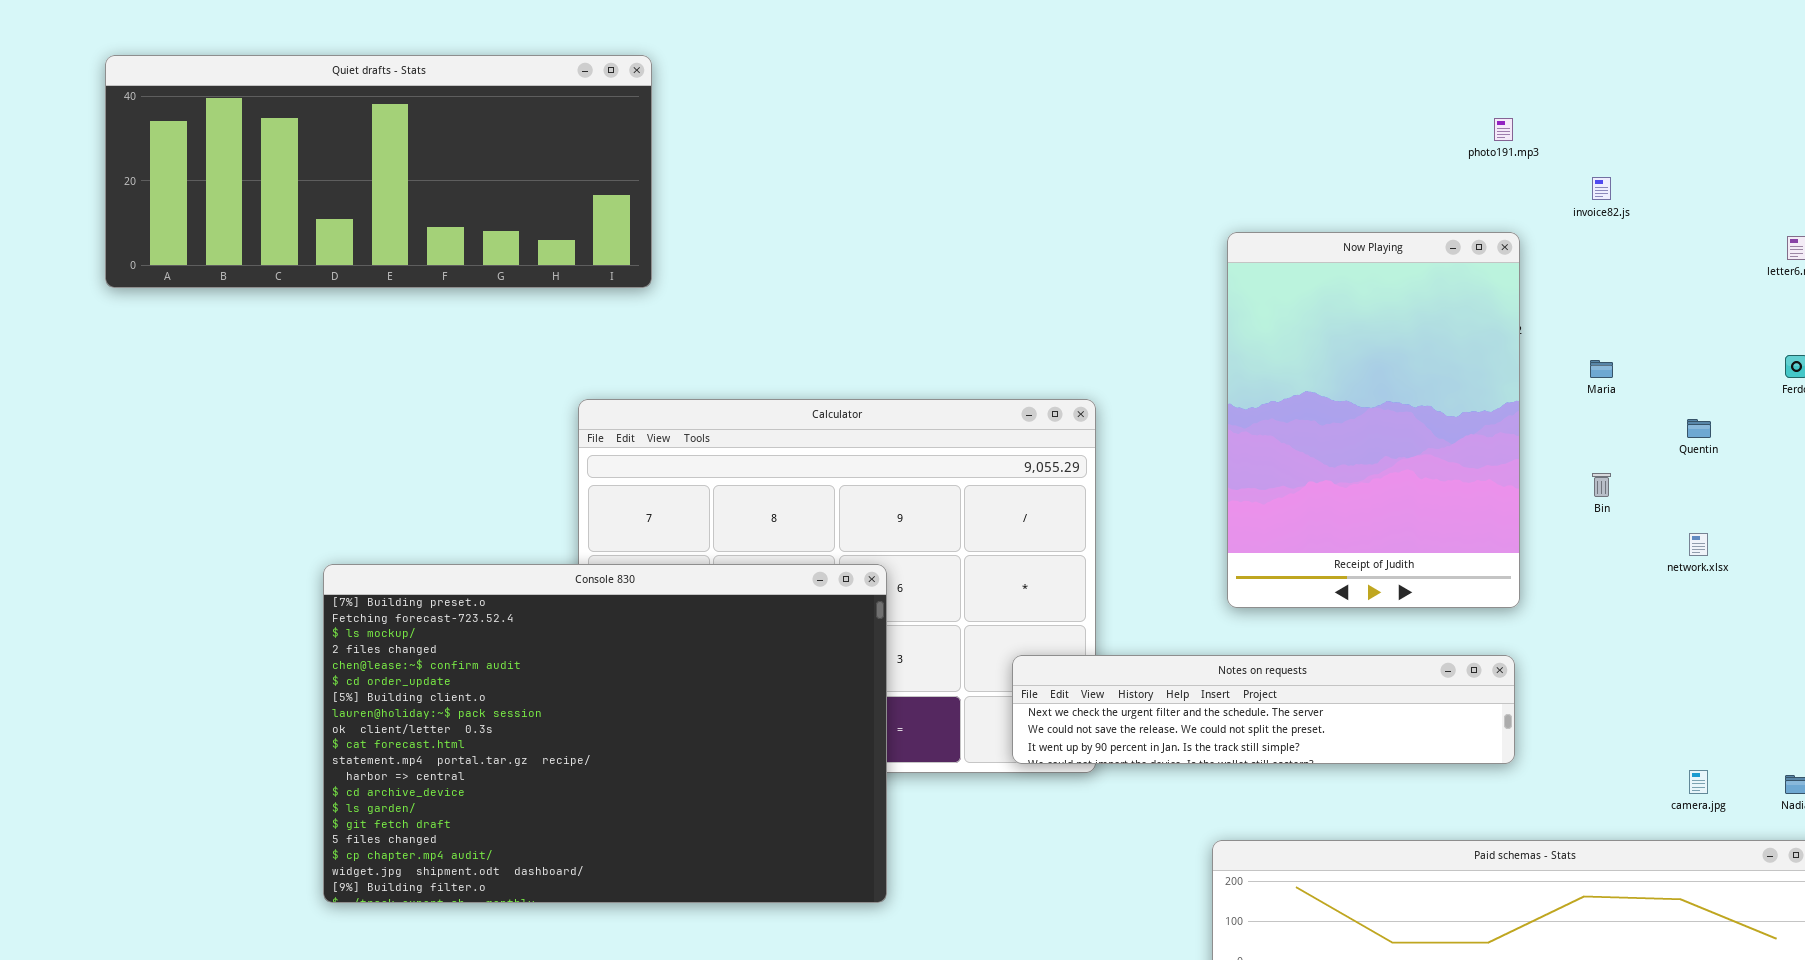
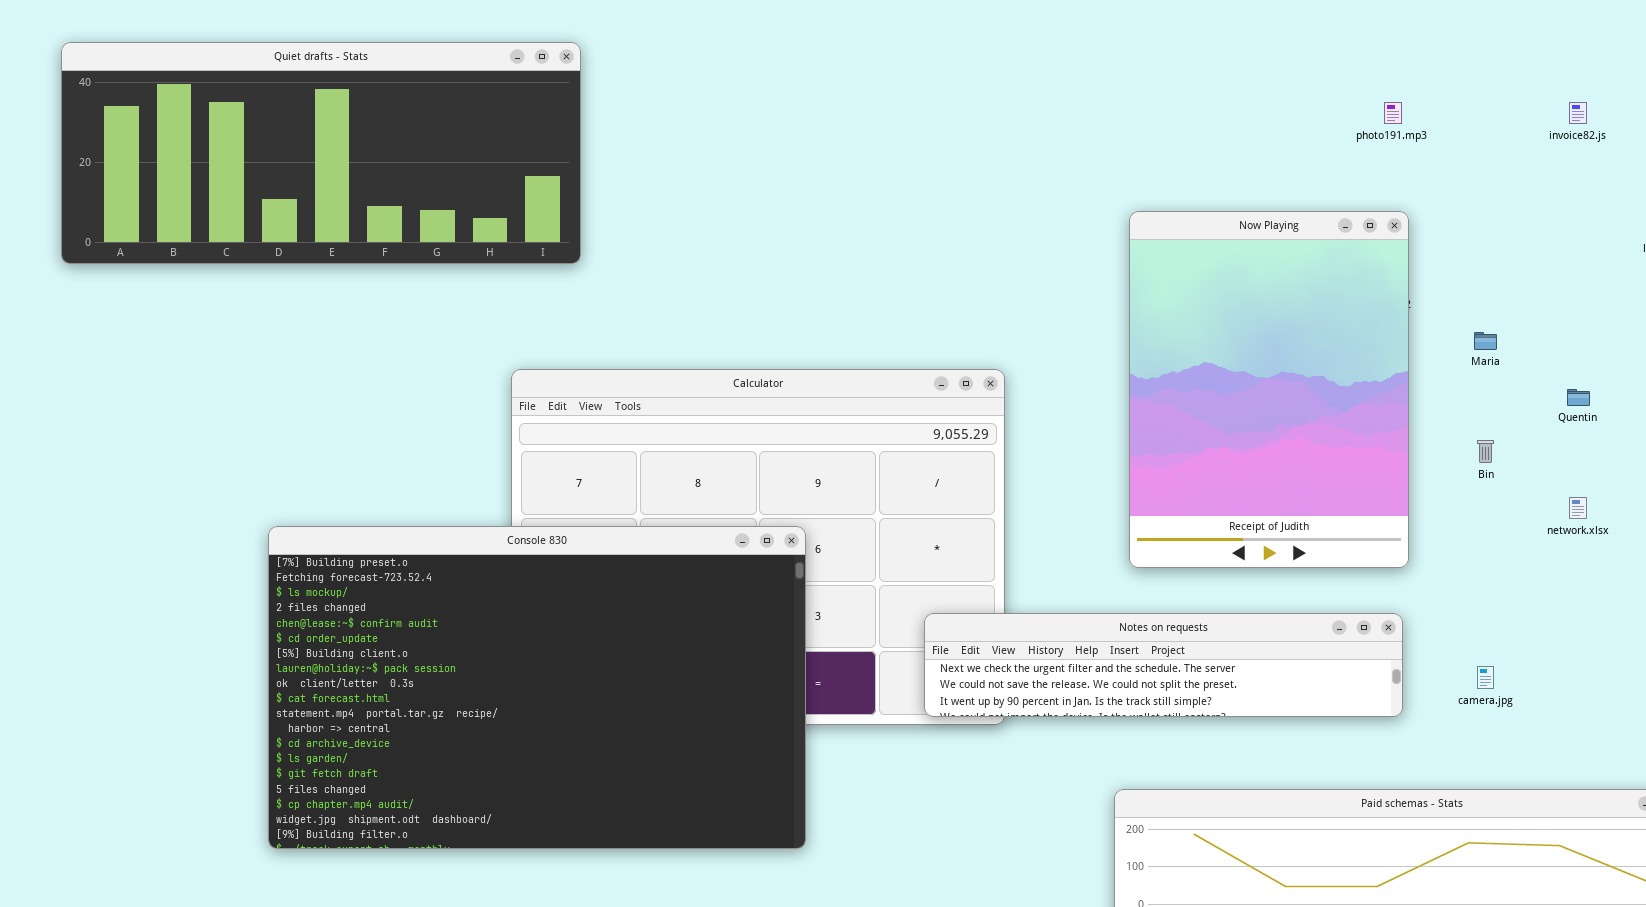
invoice82.js: [1592,177,1611,200] -> [1569,102,1587,124], moved
camera.jpg: [1689,770,1708,794] -> [1477,666,1494,689], moved

